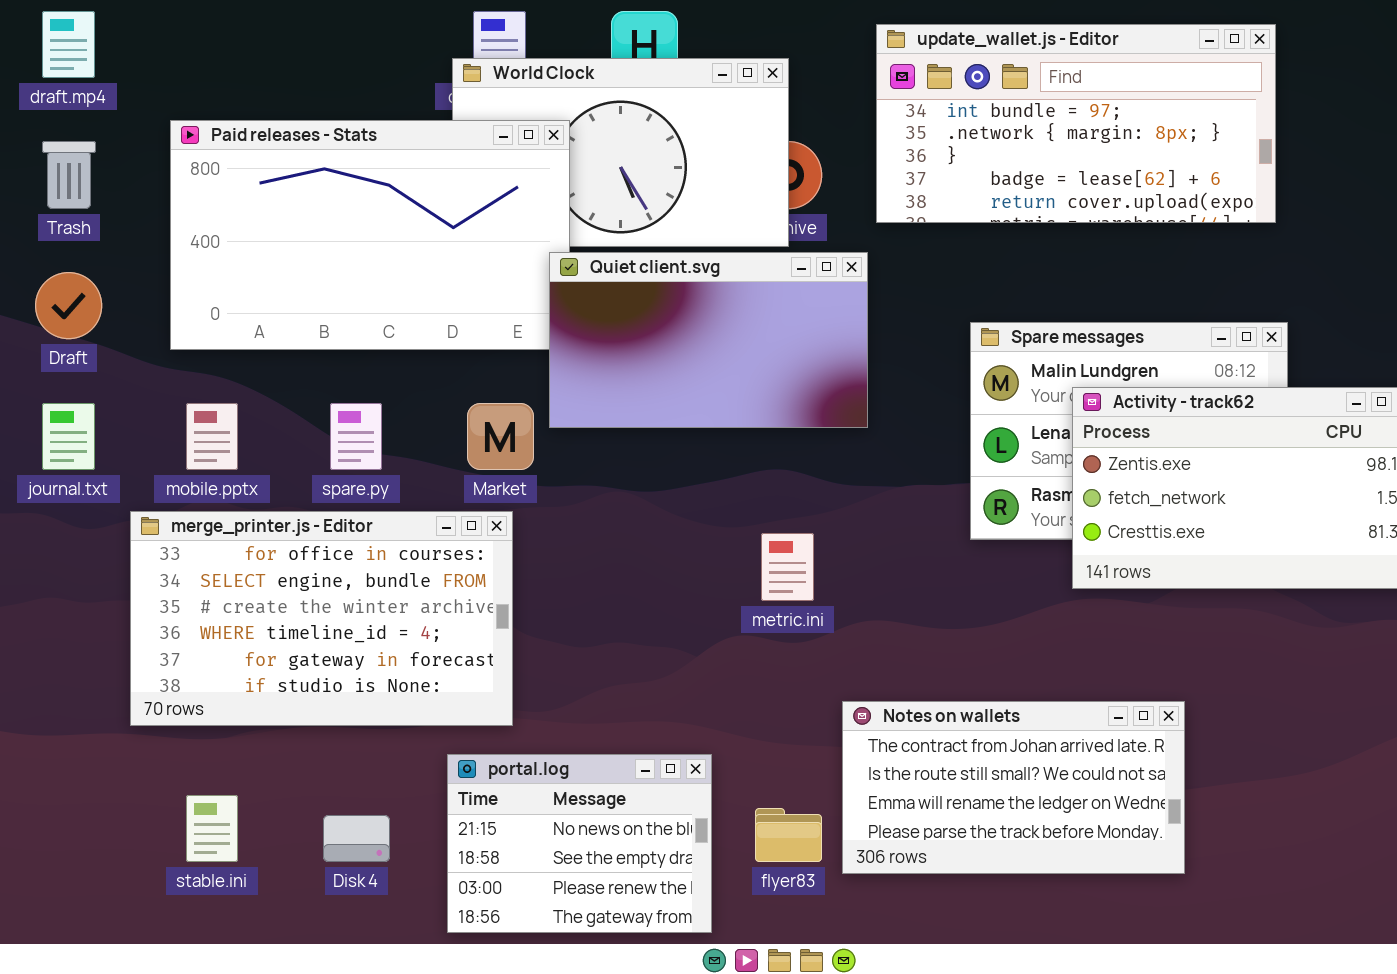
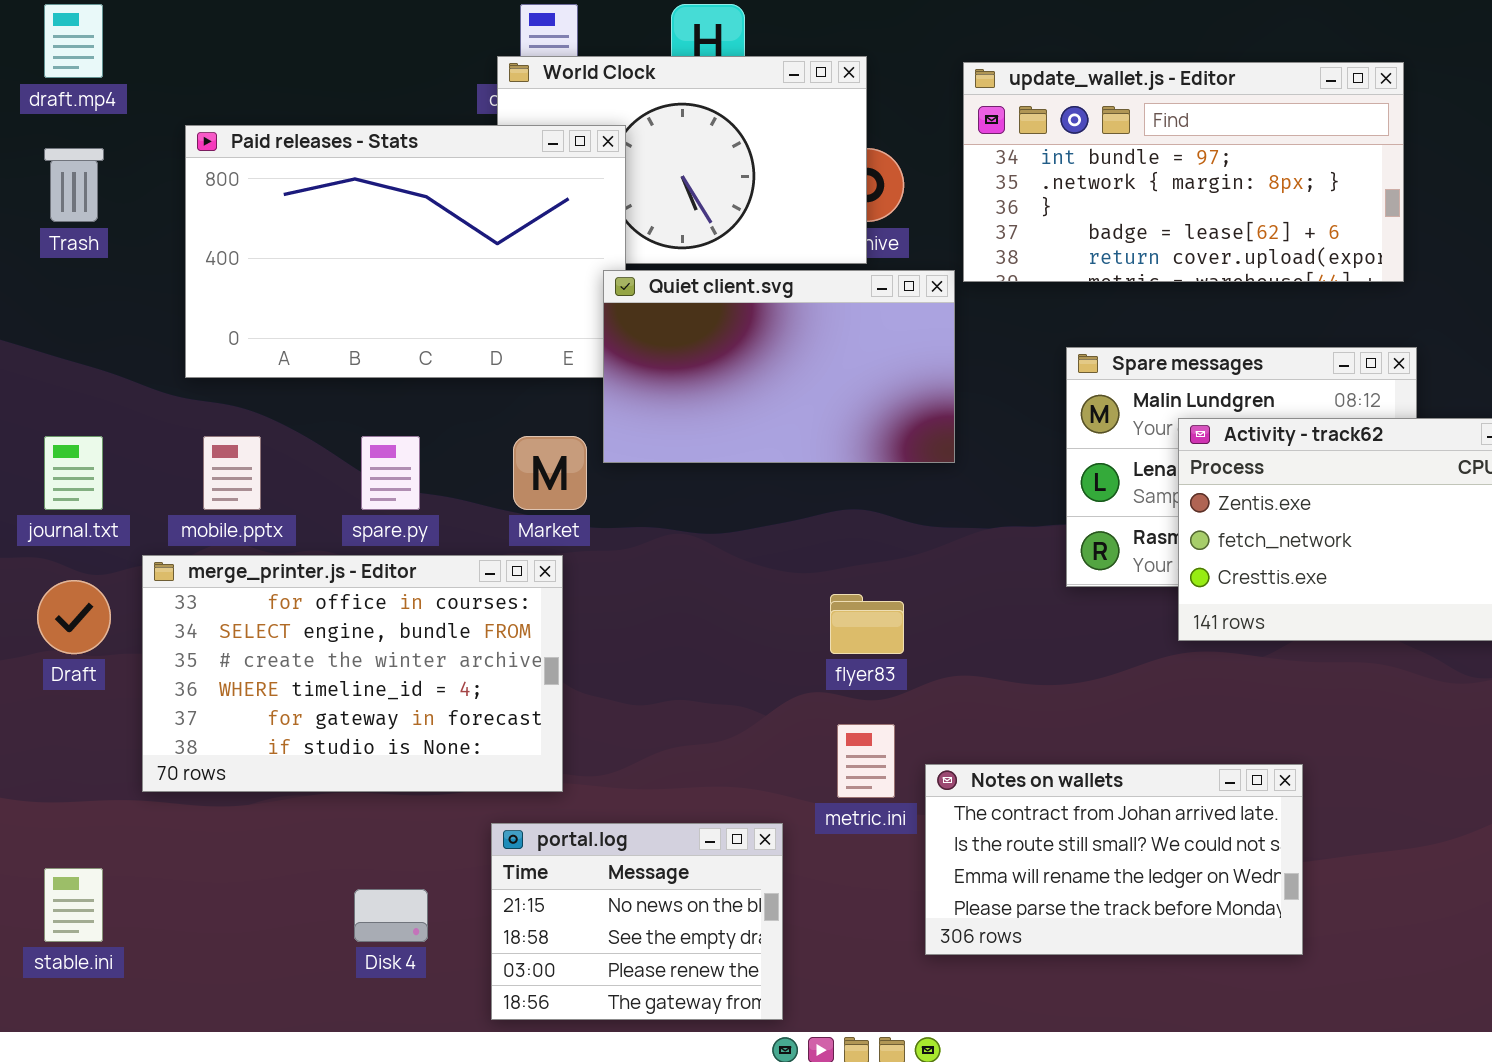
update_wallet.js - Editor: [876,24,1276,223] -> [963,62,1404,282], moved
Draft: [35,272,102,339] -> [37,580,111,654], moved
metric.ini: [761,533,814,601] -> [837,724,895,798], moved
stable.ini: [186,795,238,862] -> [44,868,103,942], moved
flyer83: [755,808,822,862] -> [830,594,904,654], moved

